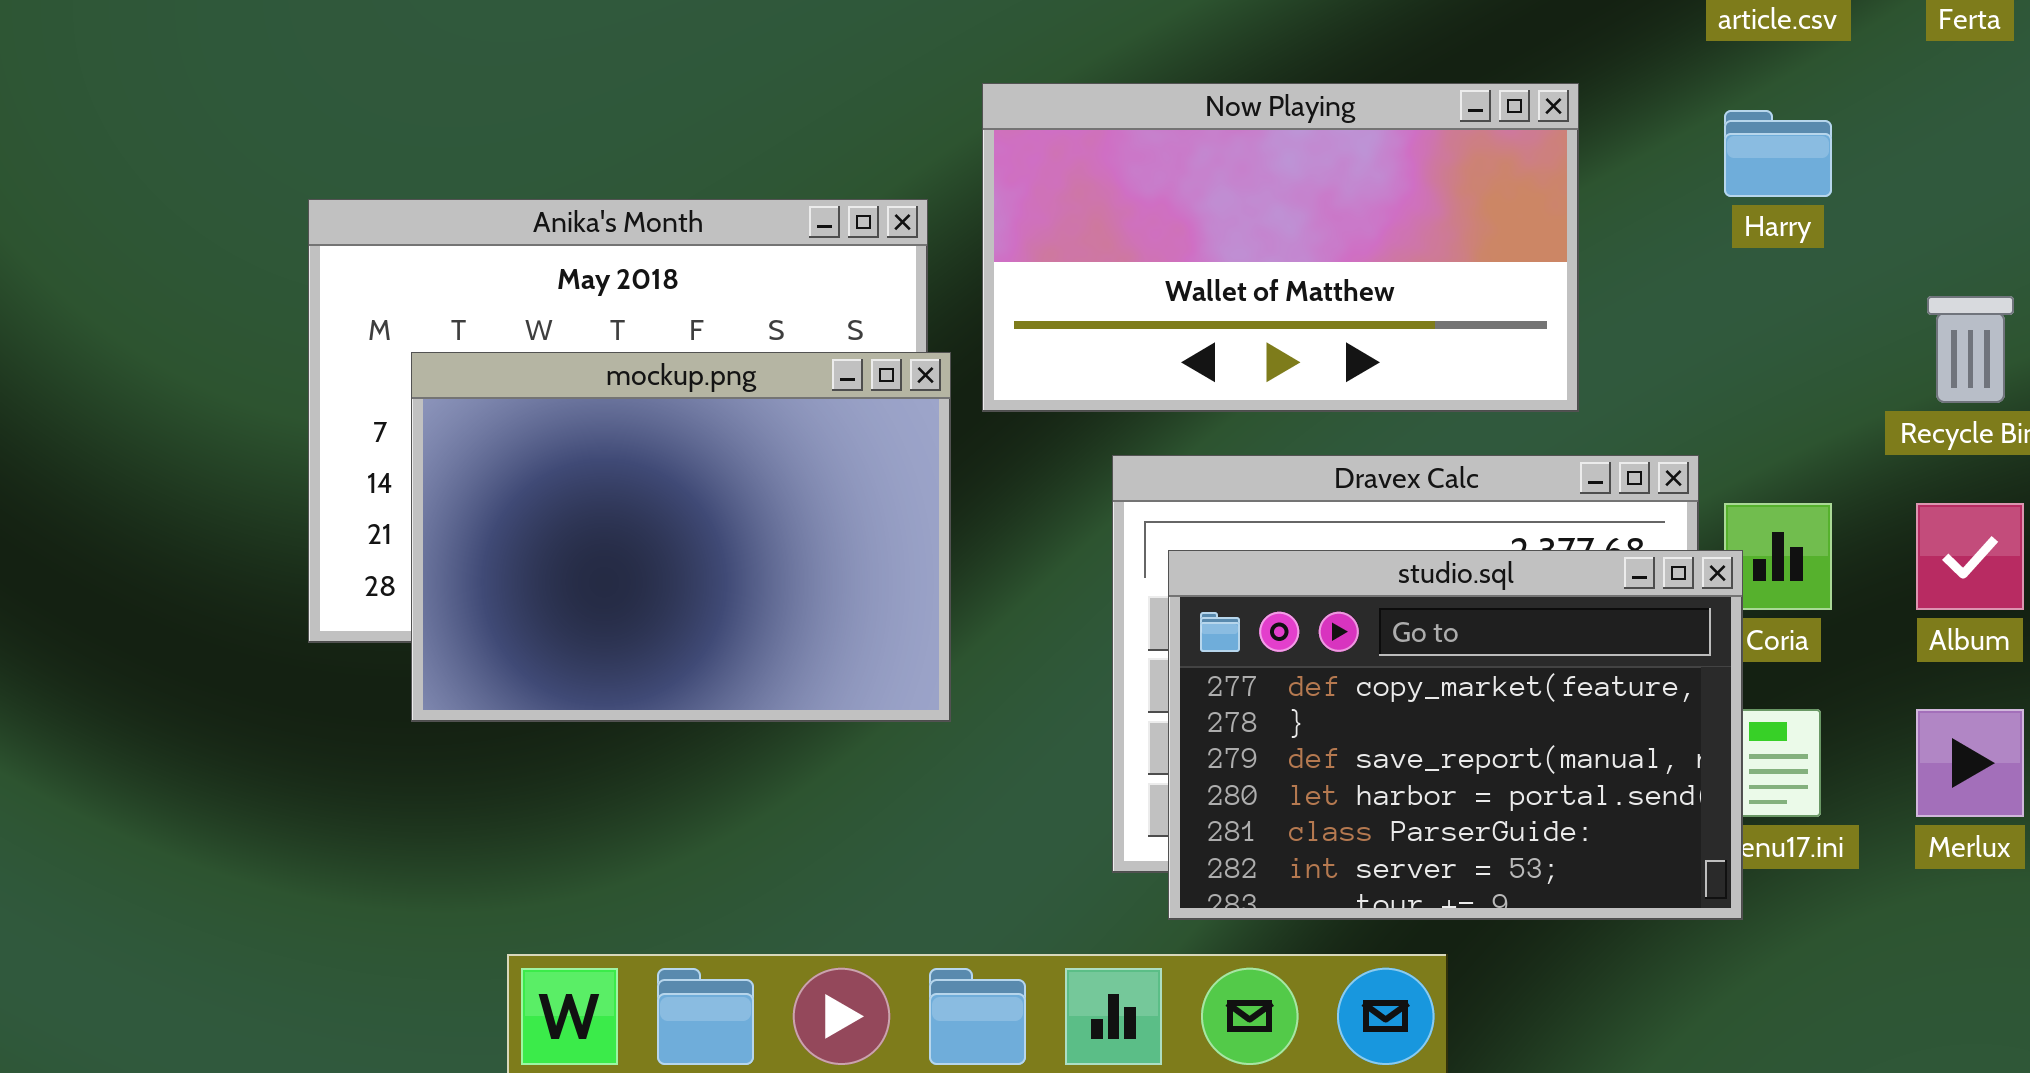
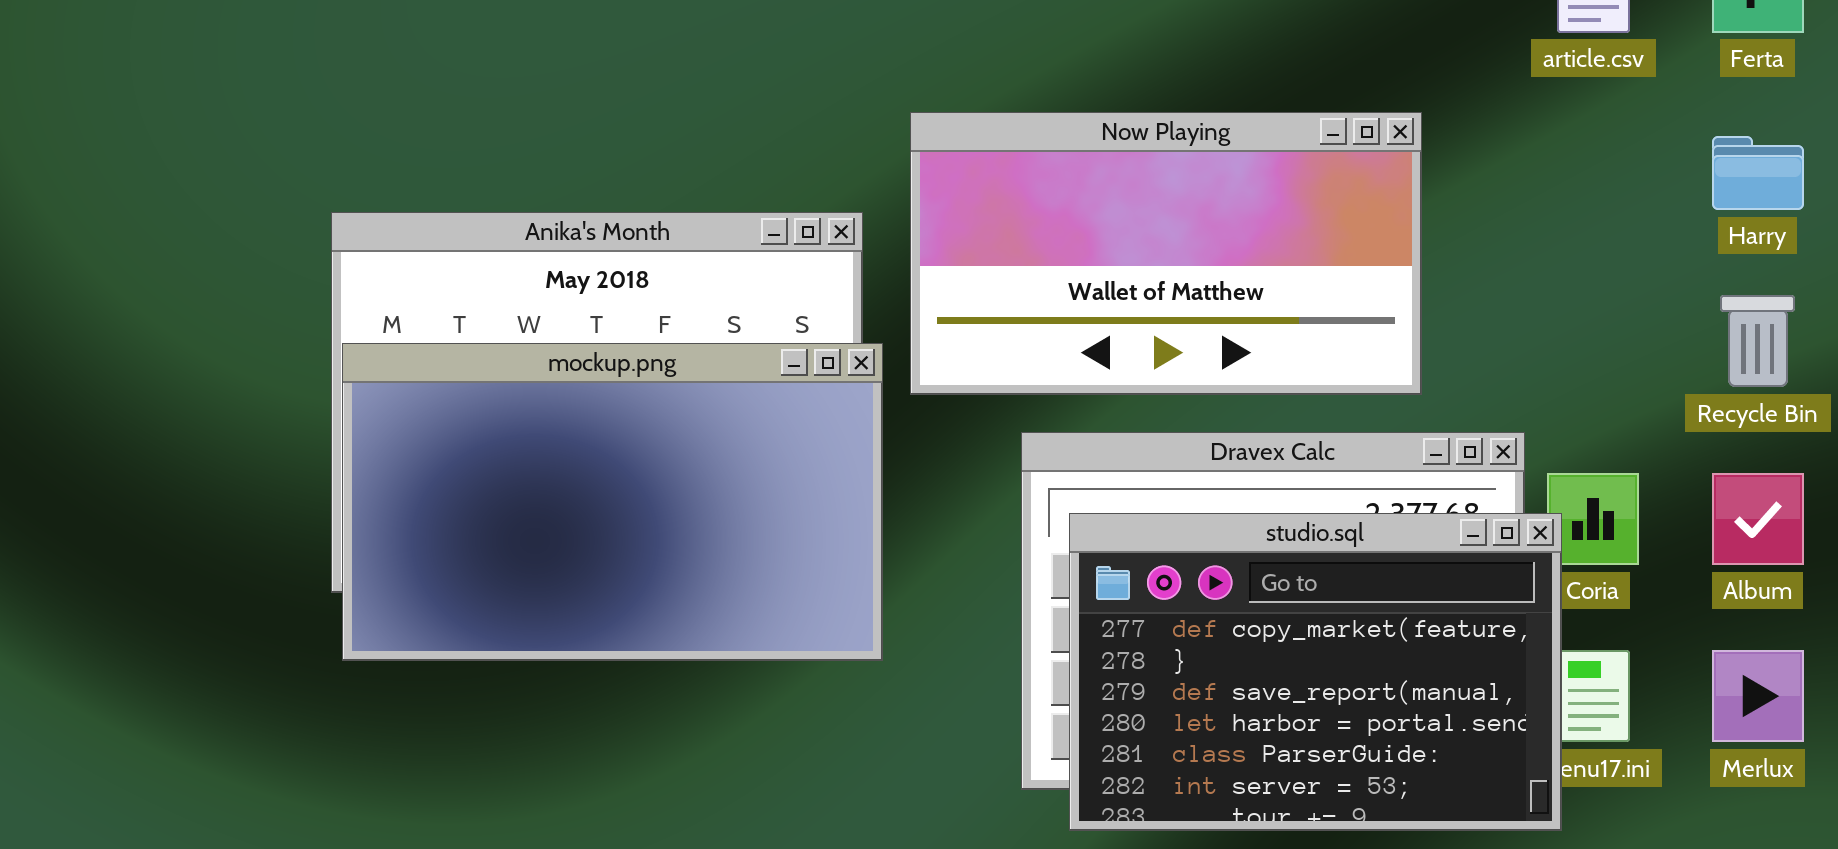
Harry: [1724,110,1832,197] -> [1712,136,1804,210], moved
mockup.png: [411,352,951,722] -> [342,343,883,661], resized

